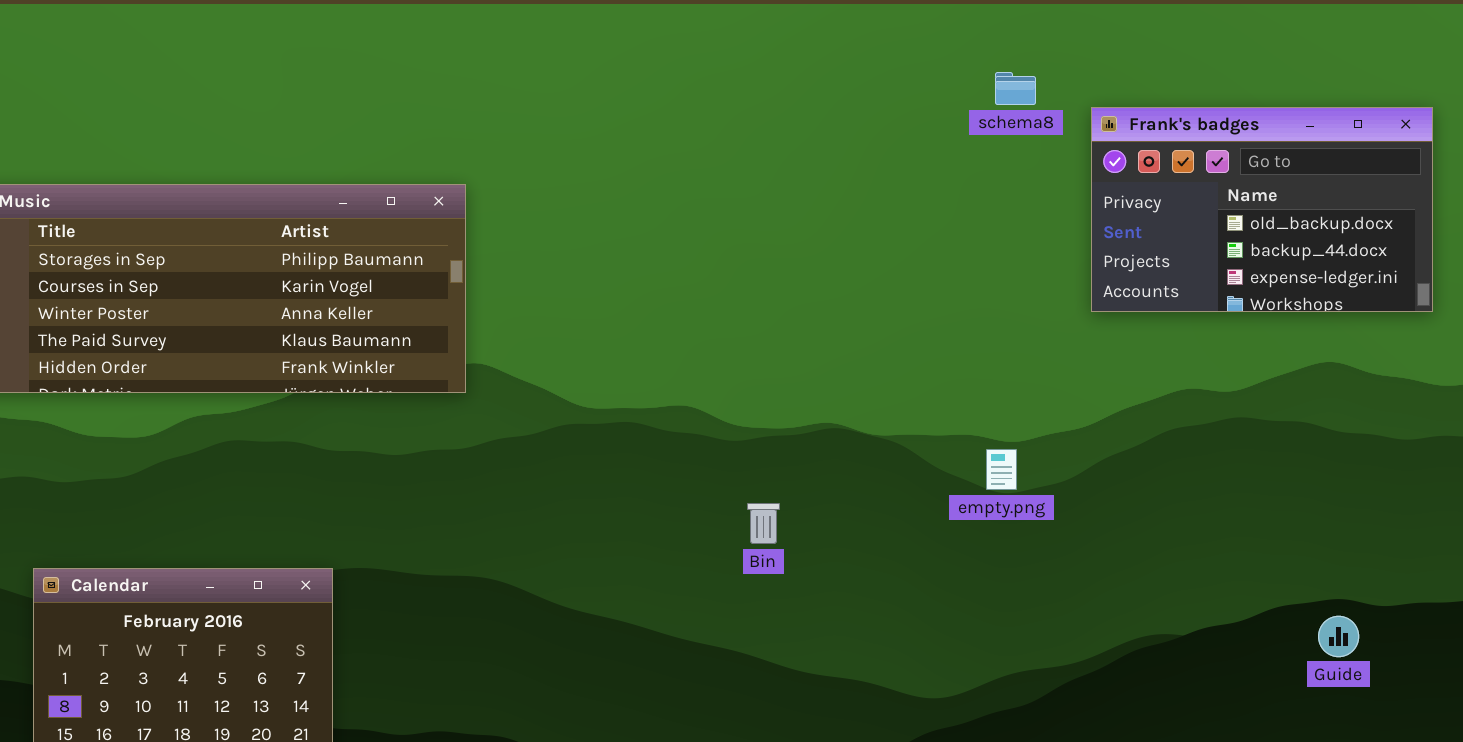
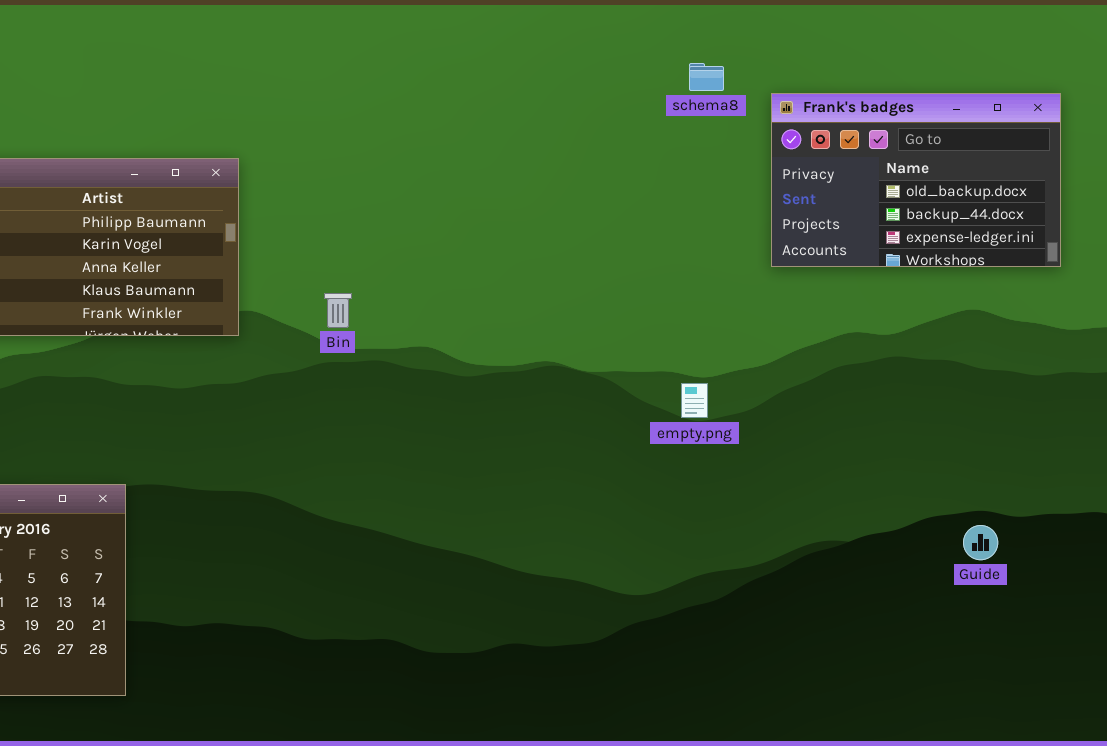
Bin: [747,503,780,544] -> [324,293,352,328], moved

